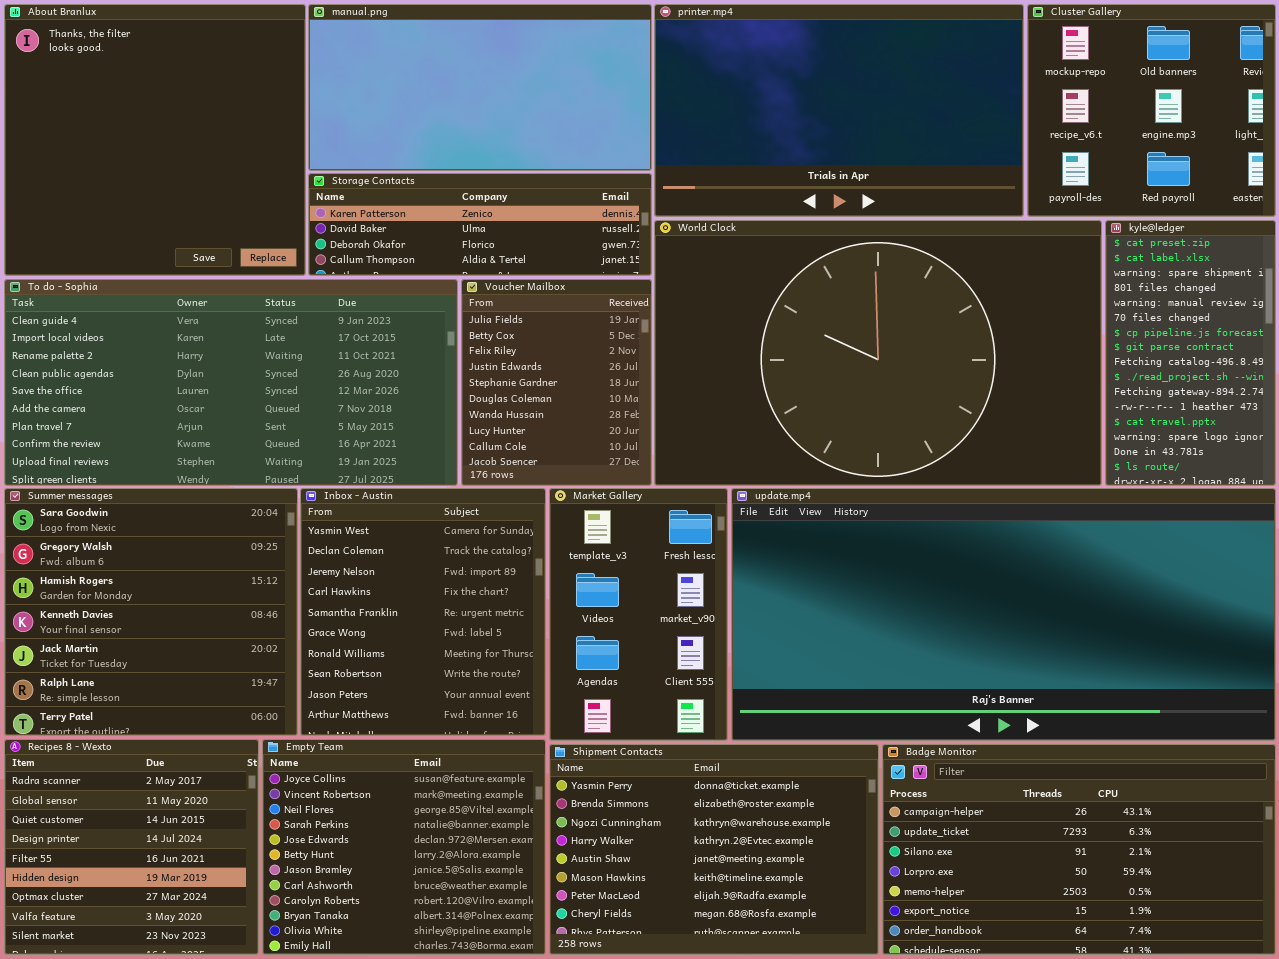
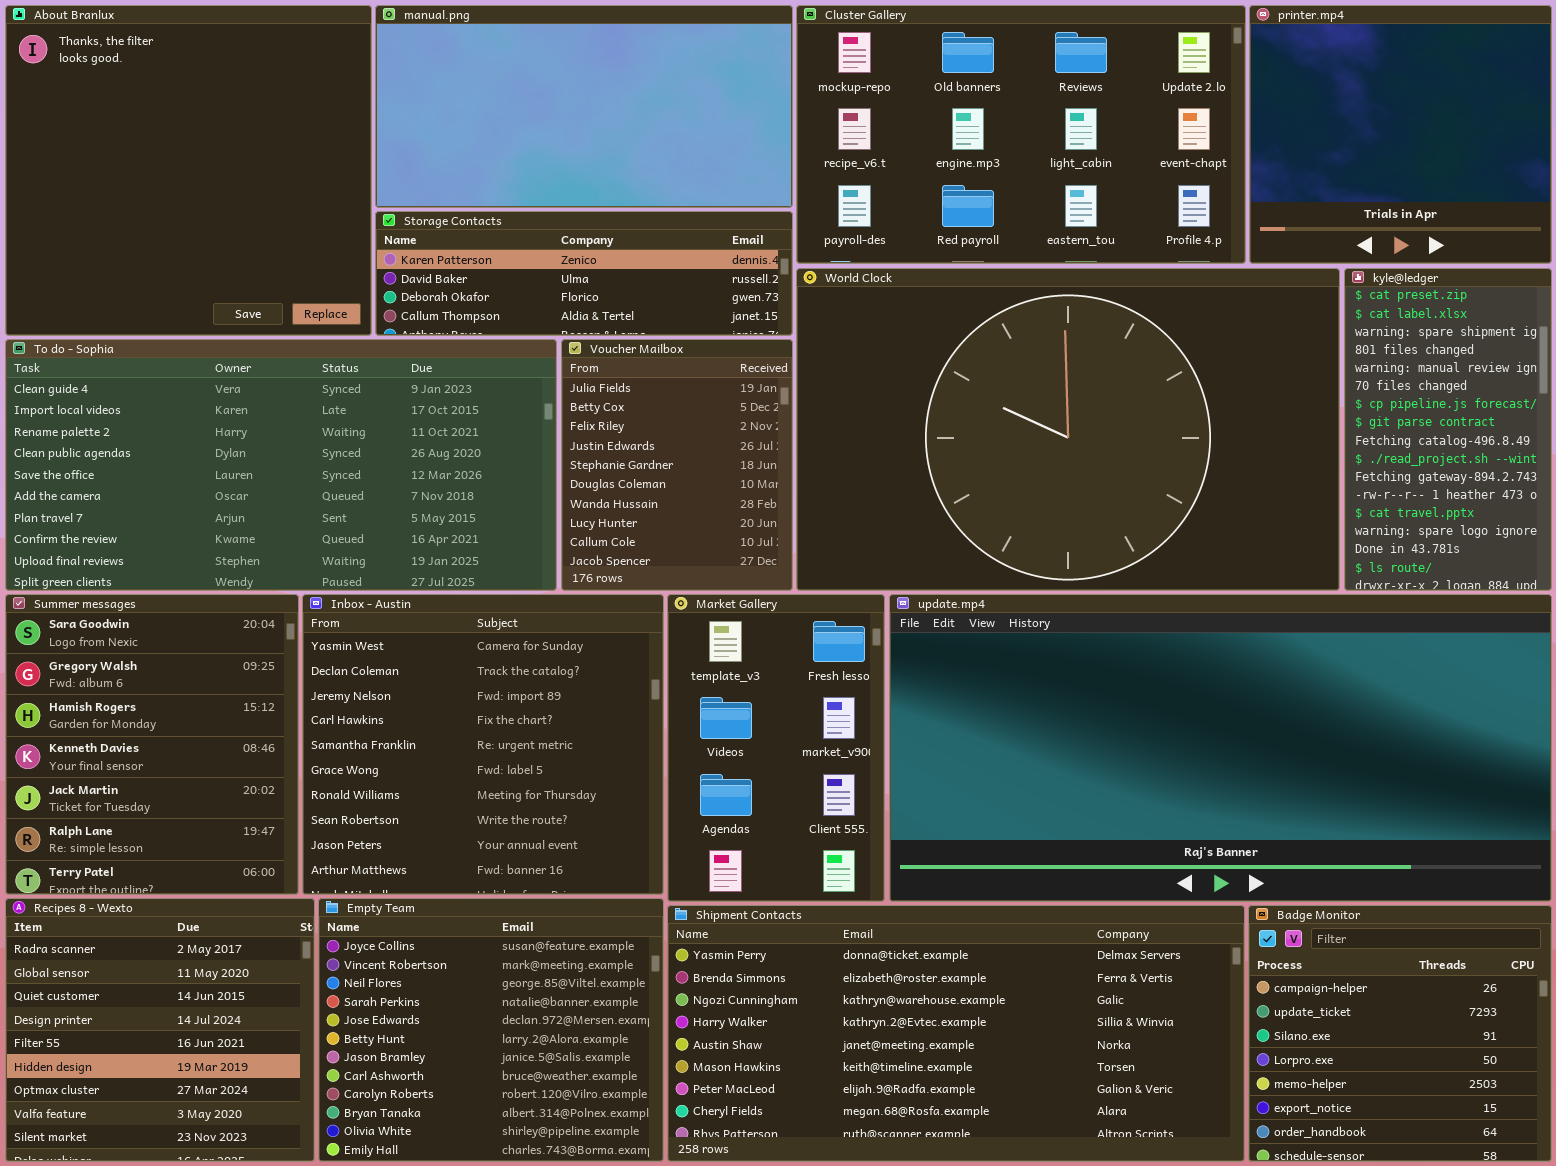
printer.mp4: [654,4,1024,217] -> [1249,5,1552,264], moved, resized
Cluster Gallery: [1027,4,1276,217] -> [796,5,1246,264], moved, resized
Summer messages: [4,488,298,736] -> [5,594,299,895], resized
Inbox - Austin: [300,488,546,736] -> [302,594,664,895], resized
Shipment Contacts: [549,744,879,955] -> [667,905,1245,1162], resized
Badge Monitor: [882,744,1276,955] -> [1248,905,1552,1162], resized

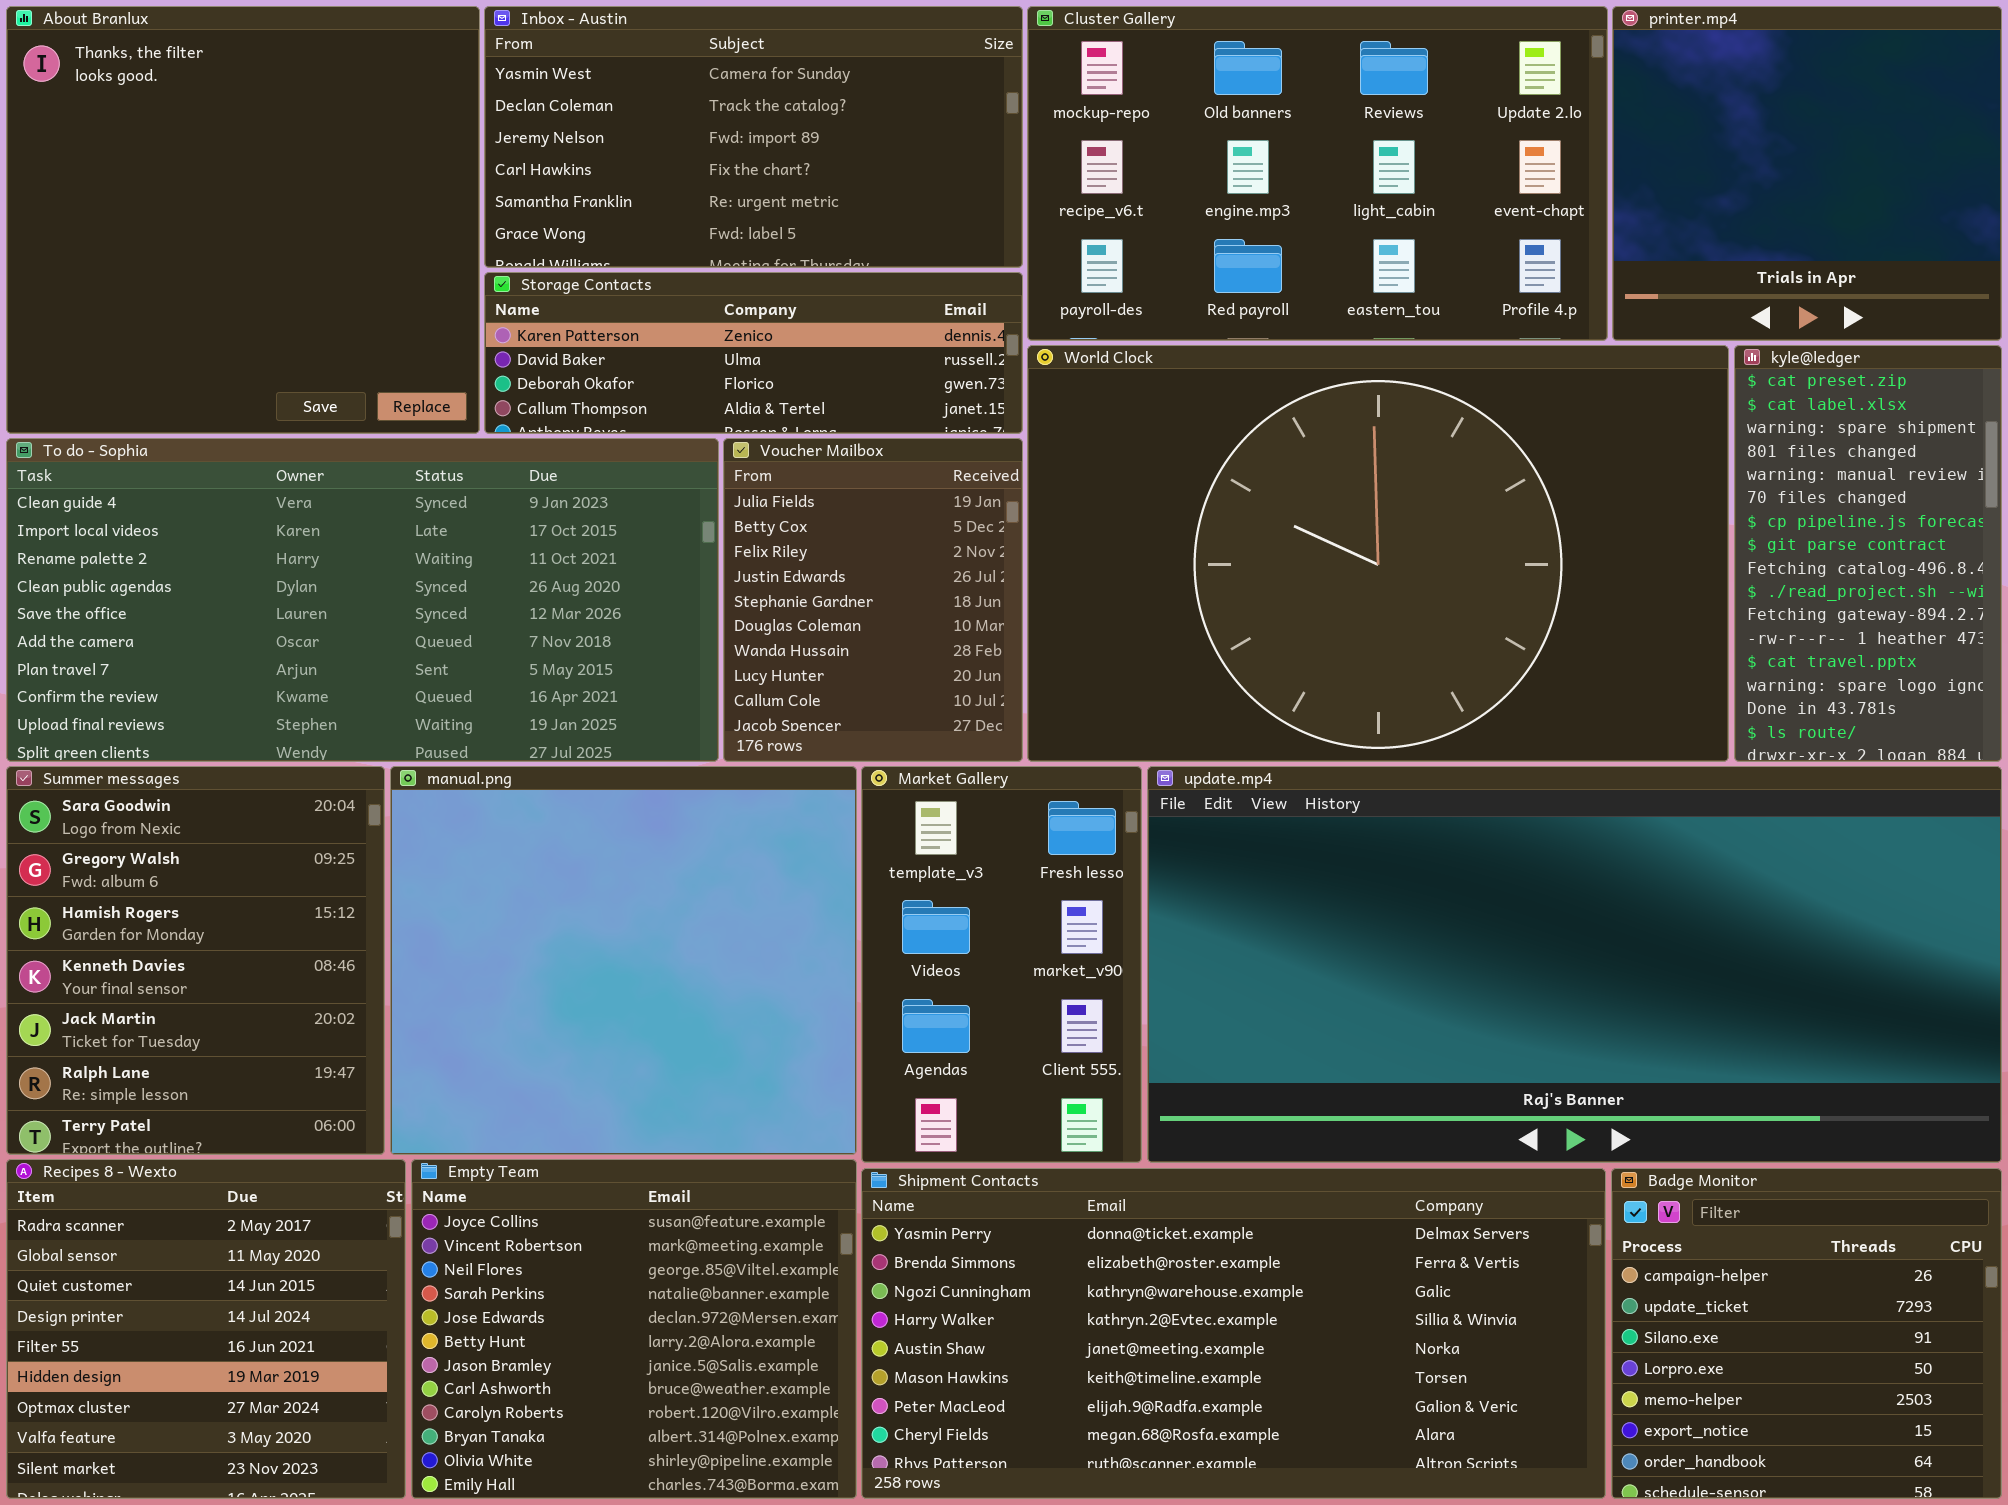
manual.png: [375,5,793,208] -> [390,766,857,1155], moved, resized
Inbox - Austin: [302,594,664,895] -> [484,6,1023,268], moved, resized

